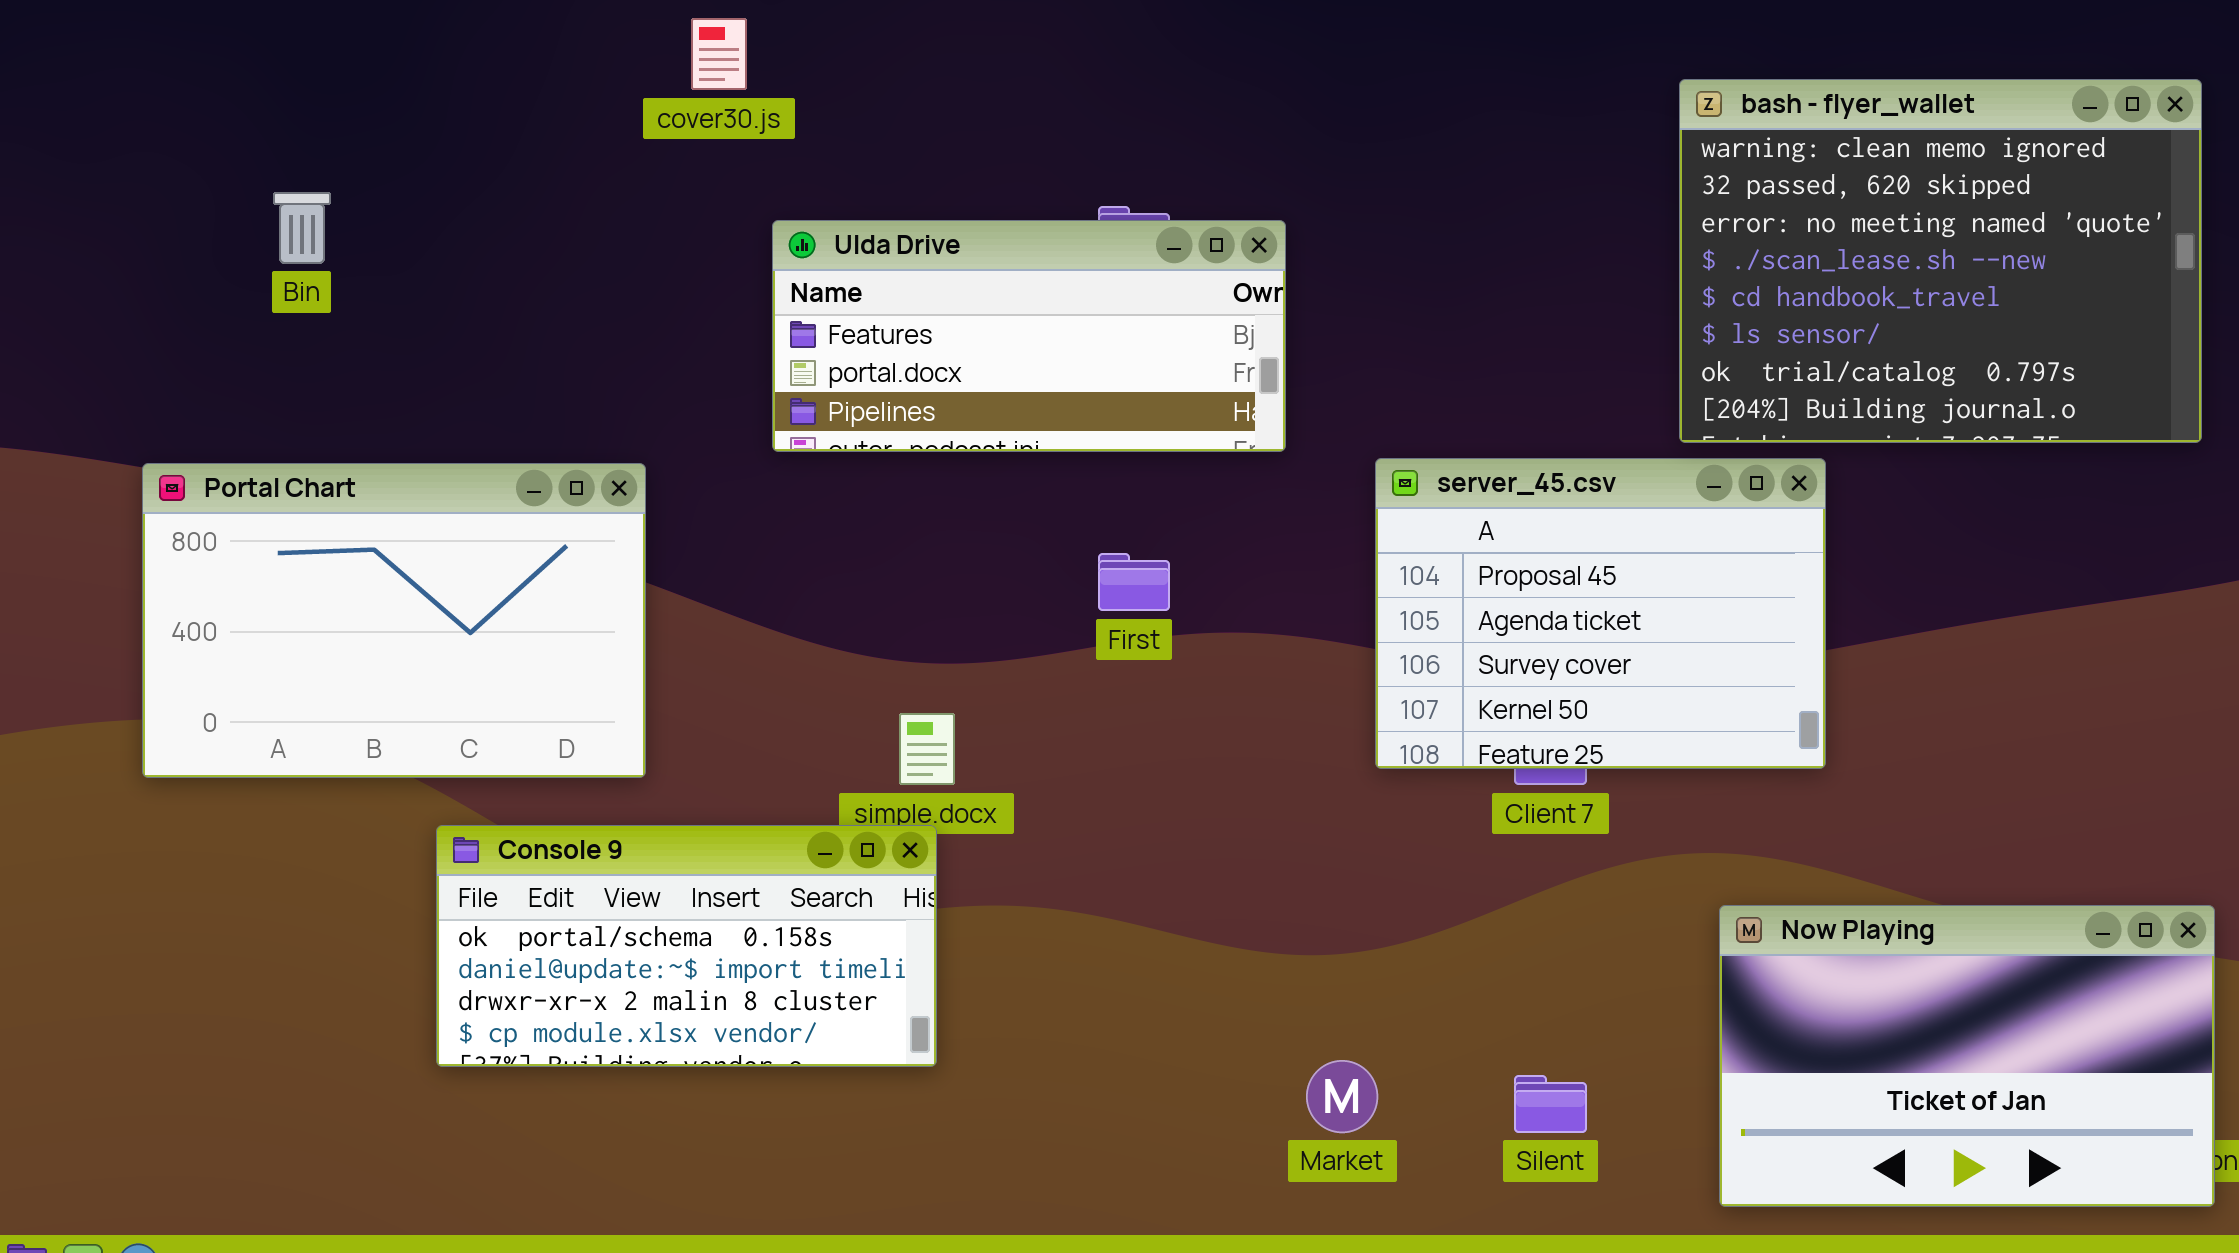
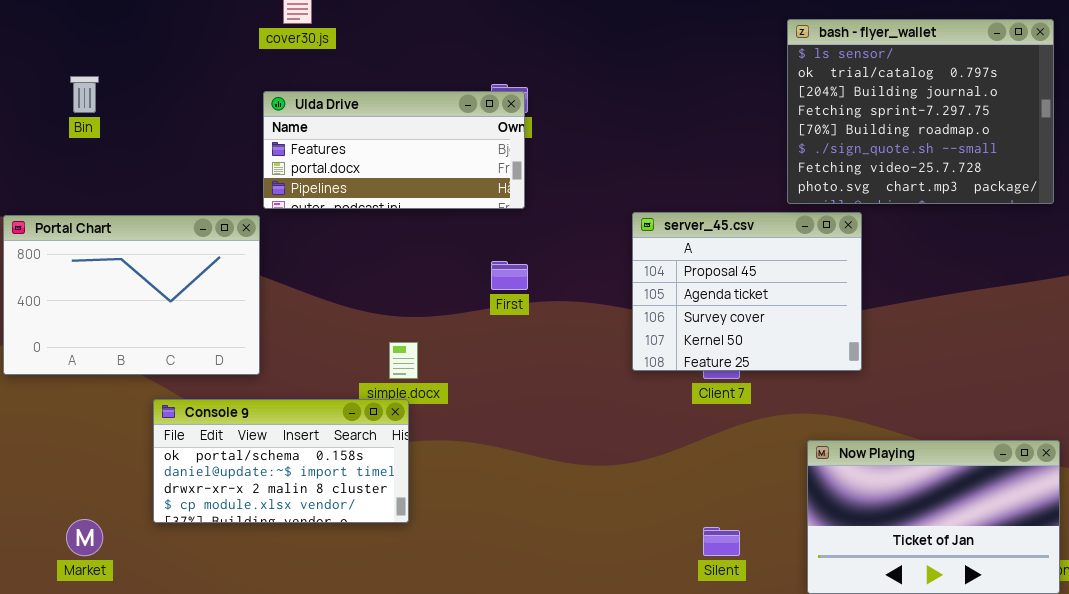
bash - flyer_wallet: [1679,79,2202,443] -> [787,19,1054,204], scrolled down 5 rows
Ulda Drive: [772,220,1286,452] -> [263,91,525,209], moved
Market: [1306,1060,1378,1133] -> [66,519,103,556], moved

